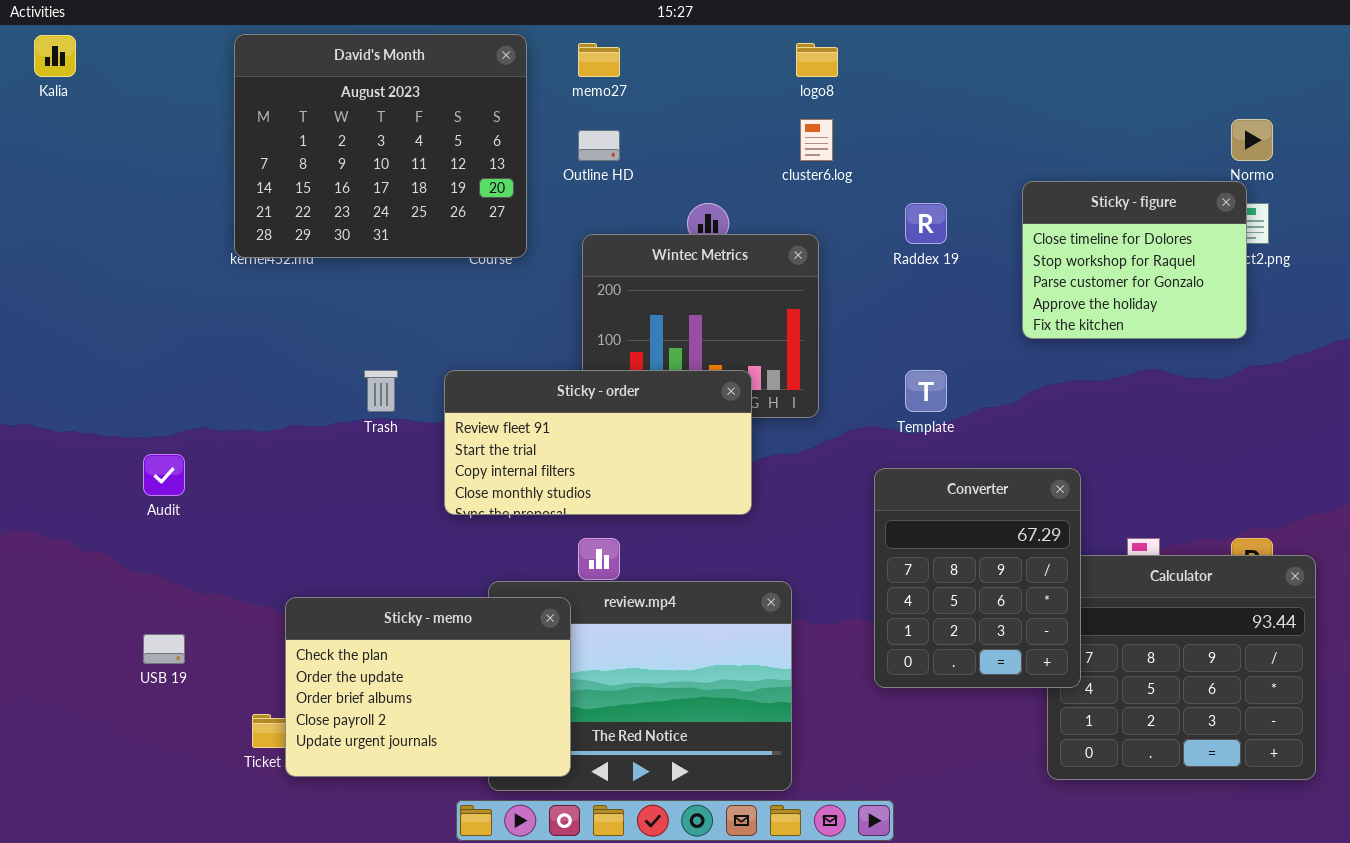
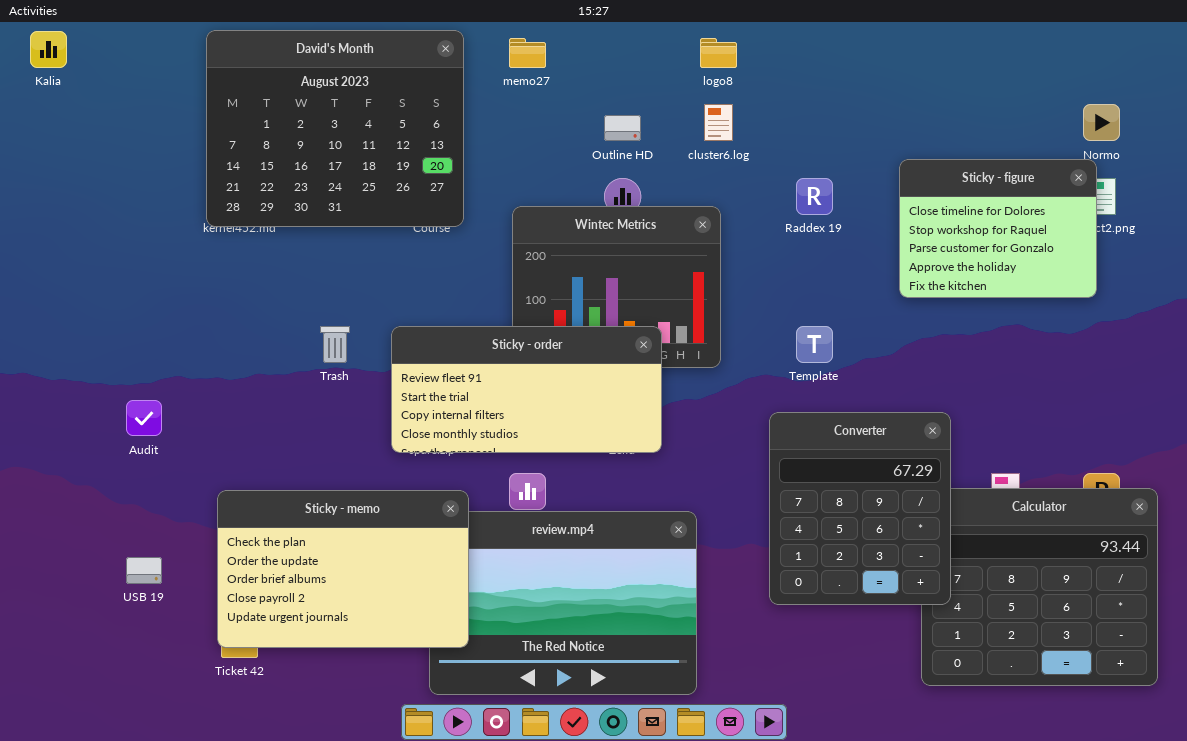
Outline HD: [578,130,620,161] -> [604,115,641,141], moved
Sticky - memo: [285,597,571,777] -> [217,490,469,648], moved

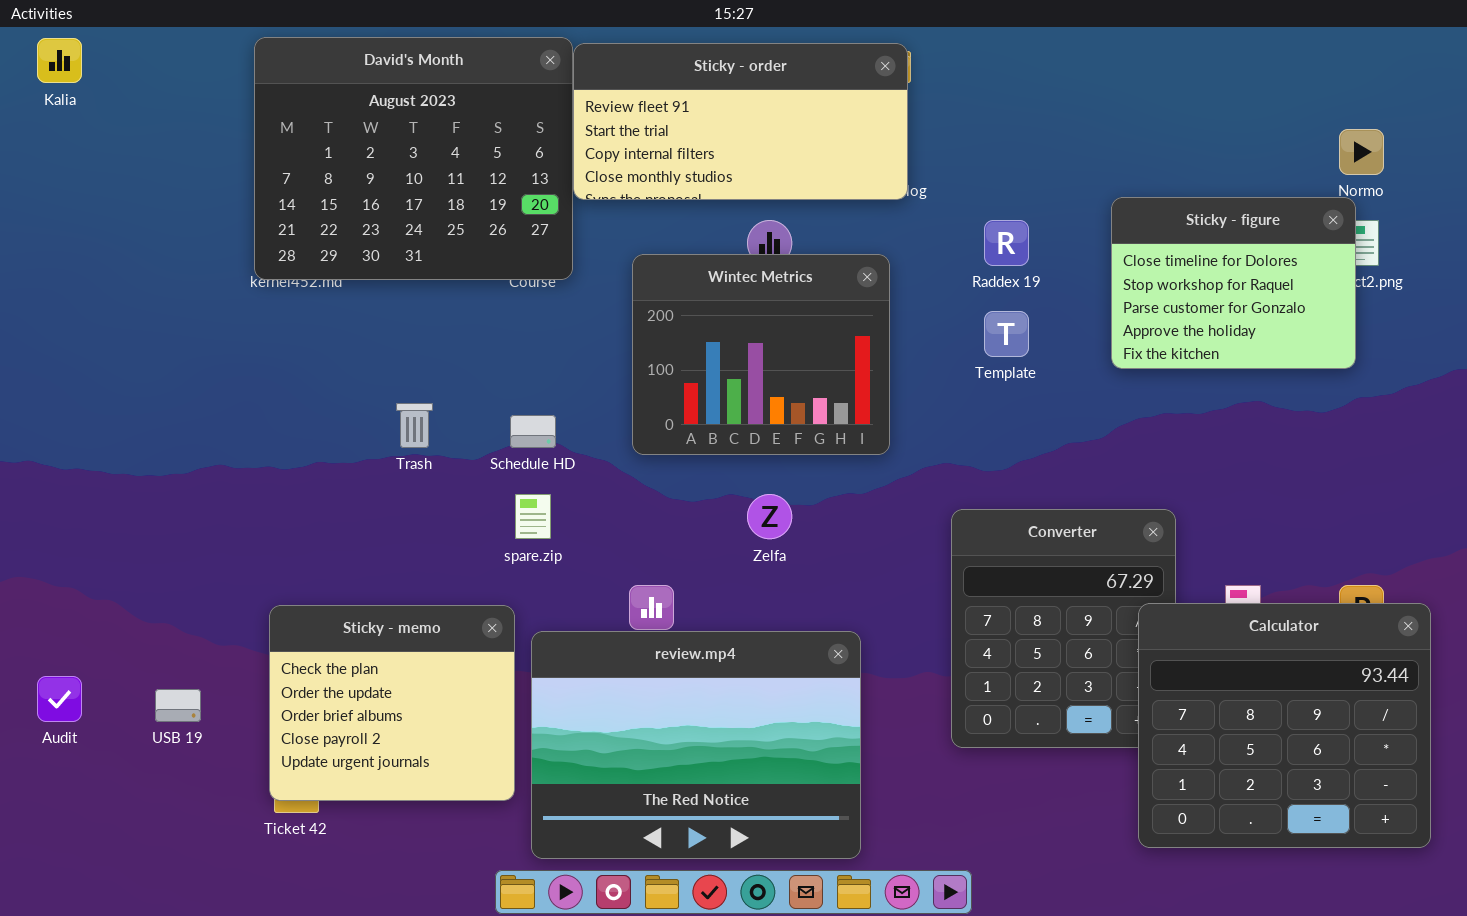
Sticky - order: [391,326,662,453] -> [573,43,908,200], moved
Template: [796,326,833,363] -> [984,311,1029,357], moved
Audit: [126,400,162,436] -> [37,676,82,722], moved
Calculator: [921,488,1158,686] -> [1138,603,1431,848], raised
Sticky - memo: [217,490,469,648] -> [269,605,515,801], resized

